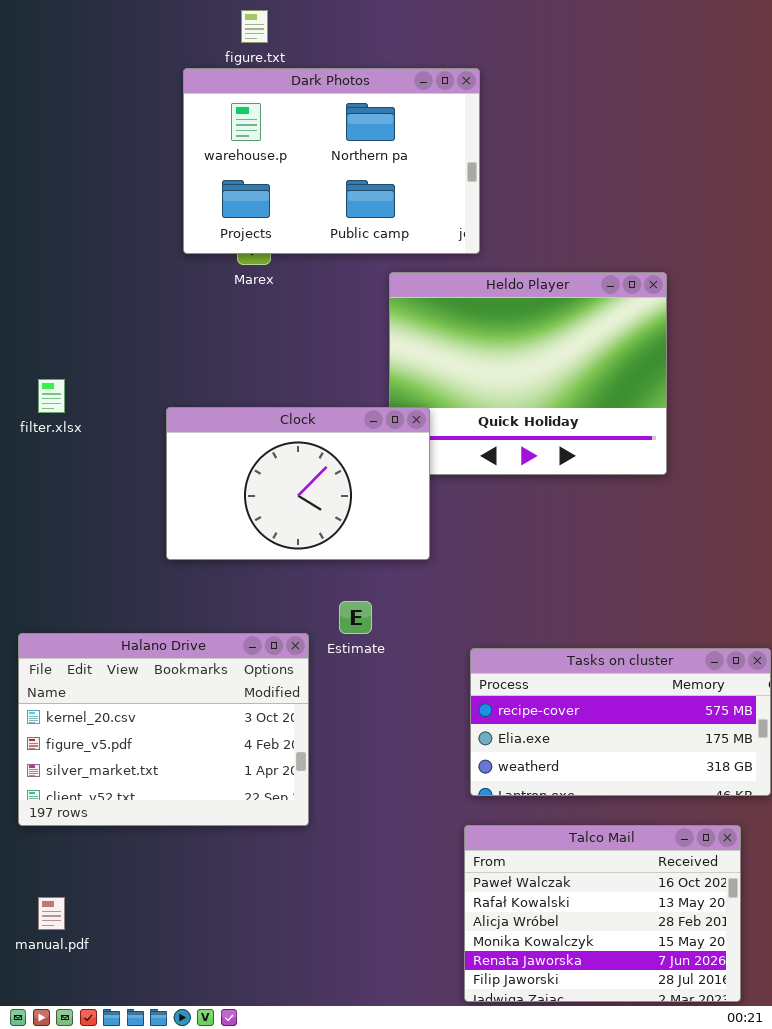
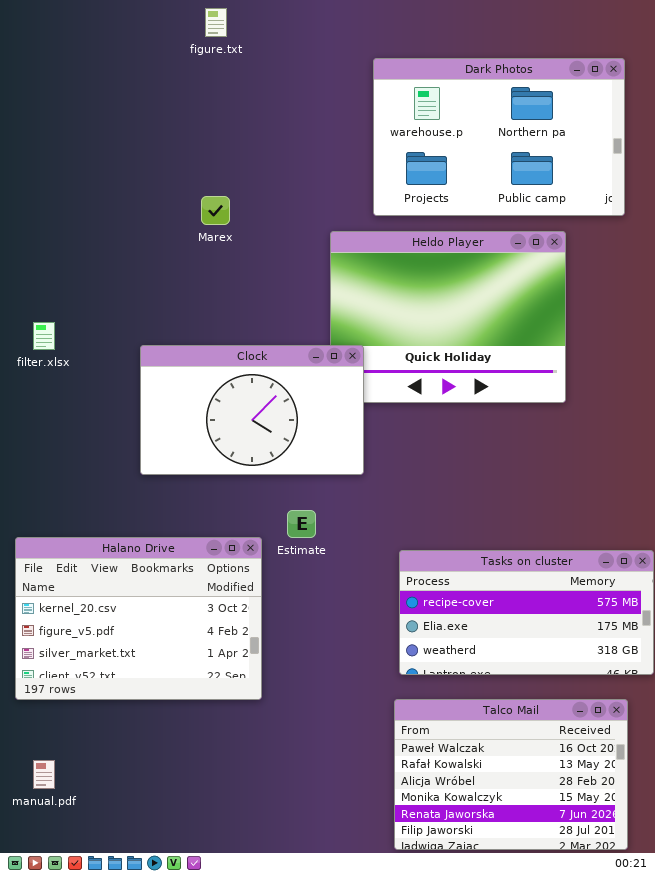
Dark Photos: [183,68,480,254] -> [373,58,625,216], moved

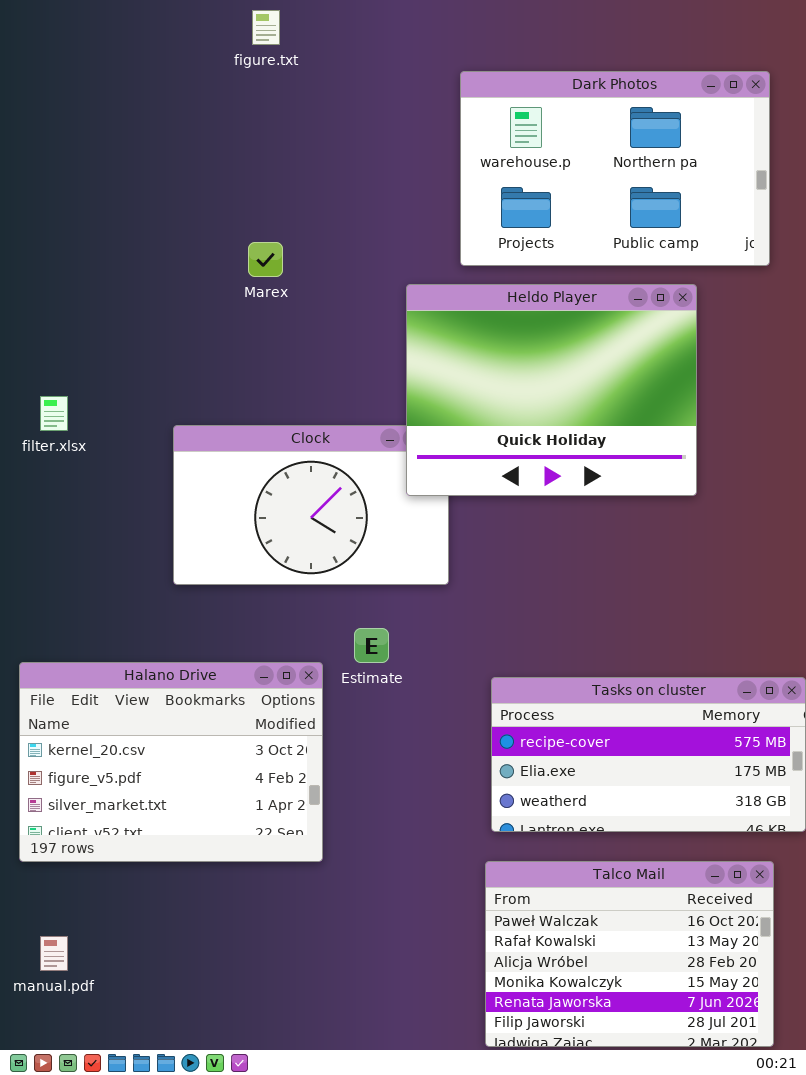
Heldo Player: [330,231,566,403] -> [406,284,697,496], raised

